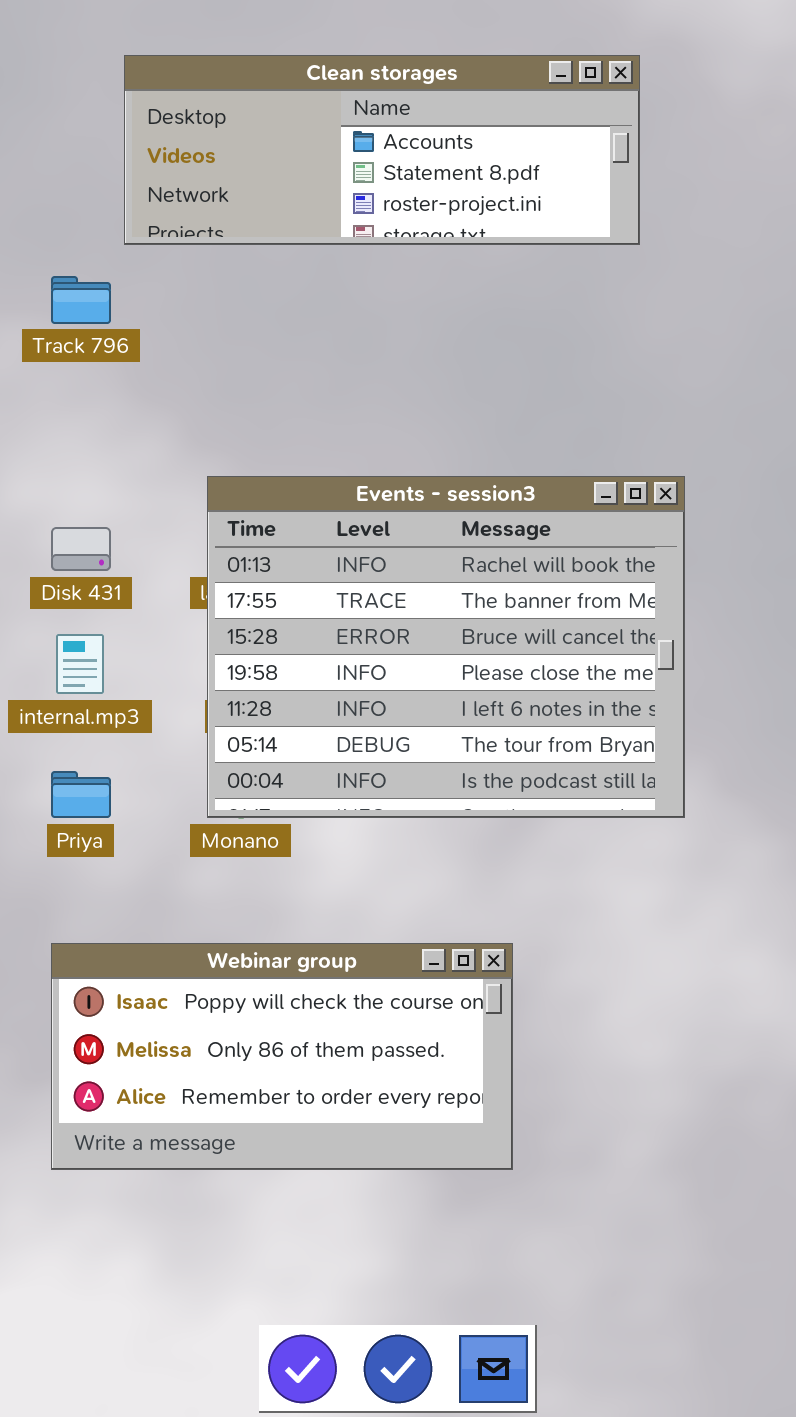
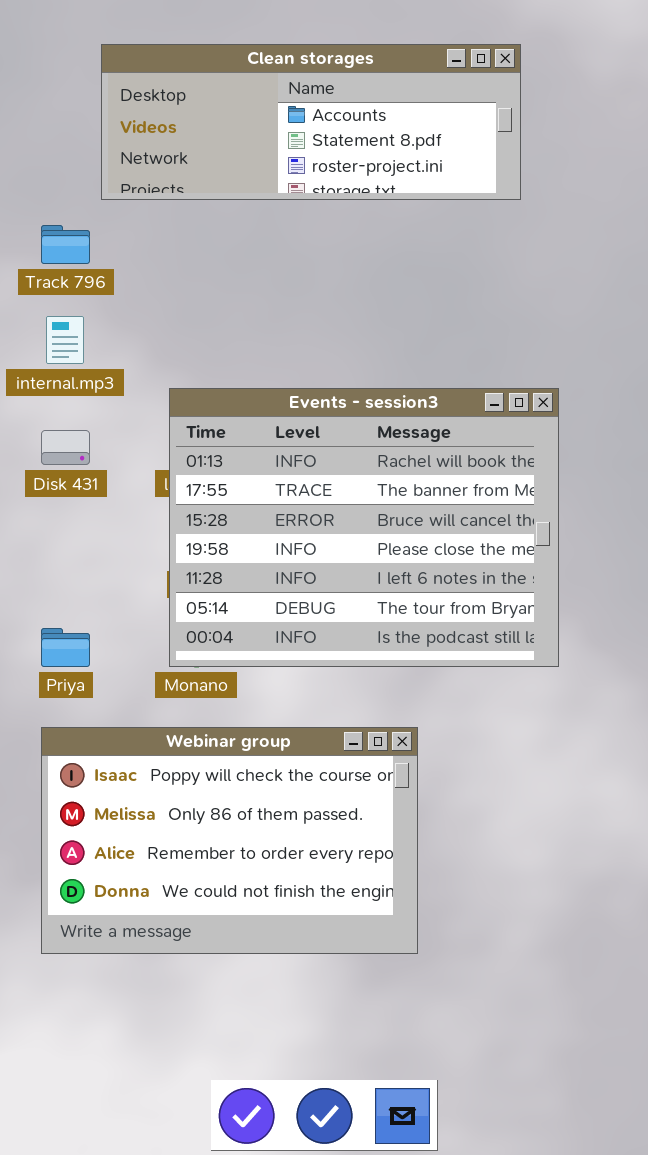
internal.mp3: [56,634,104,694] -> [46,316,84,364], moved
Webinar group: [51,943,513,1170] -> [41,727,418,954], resized

